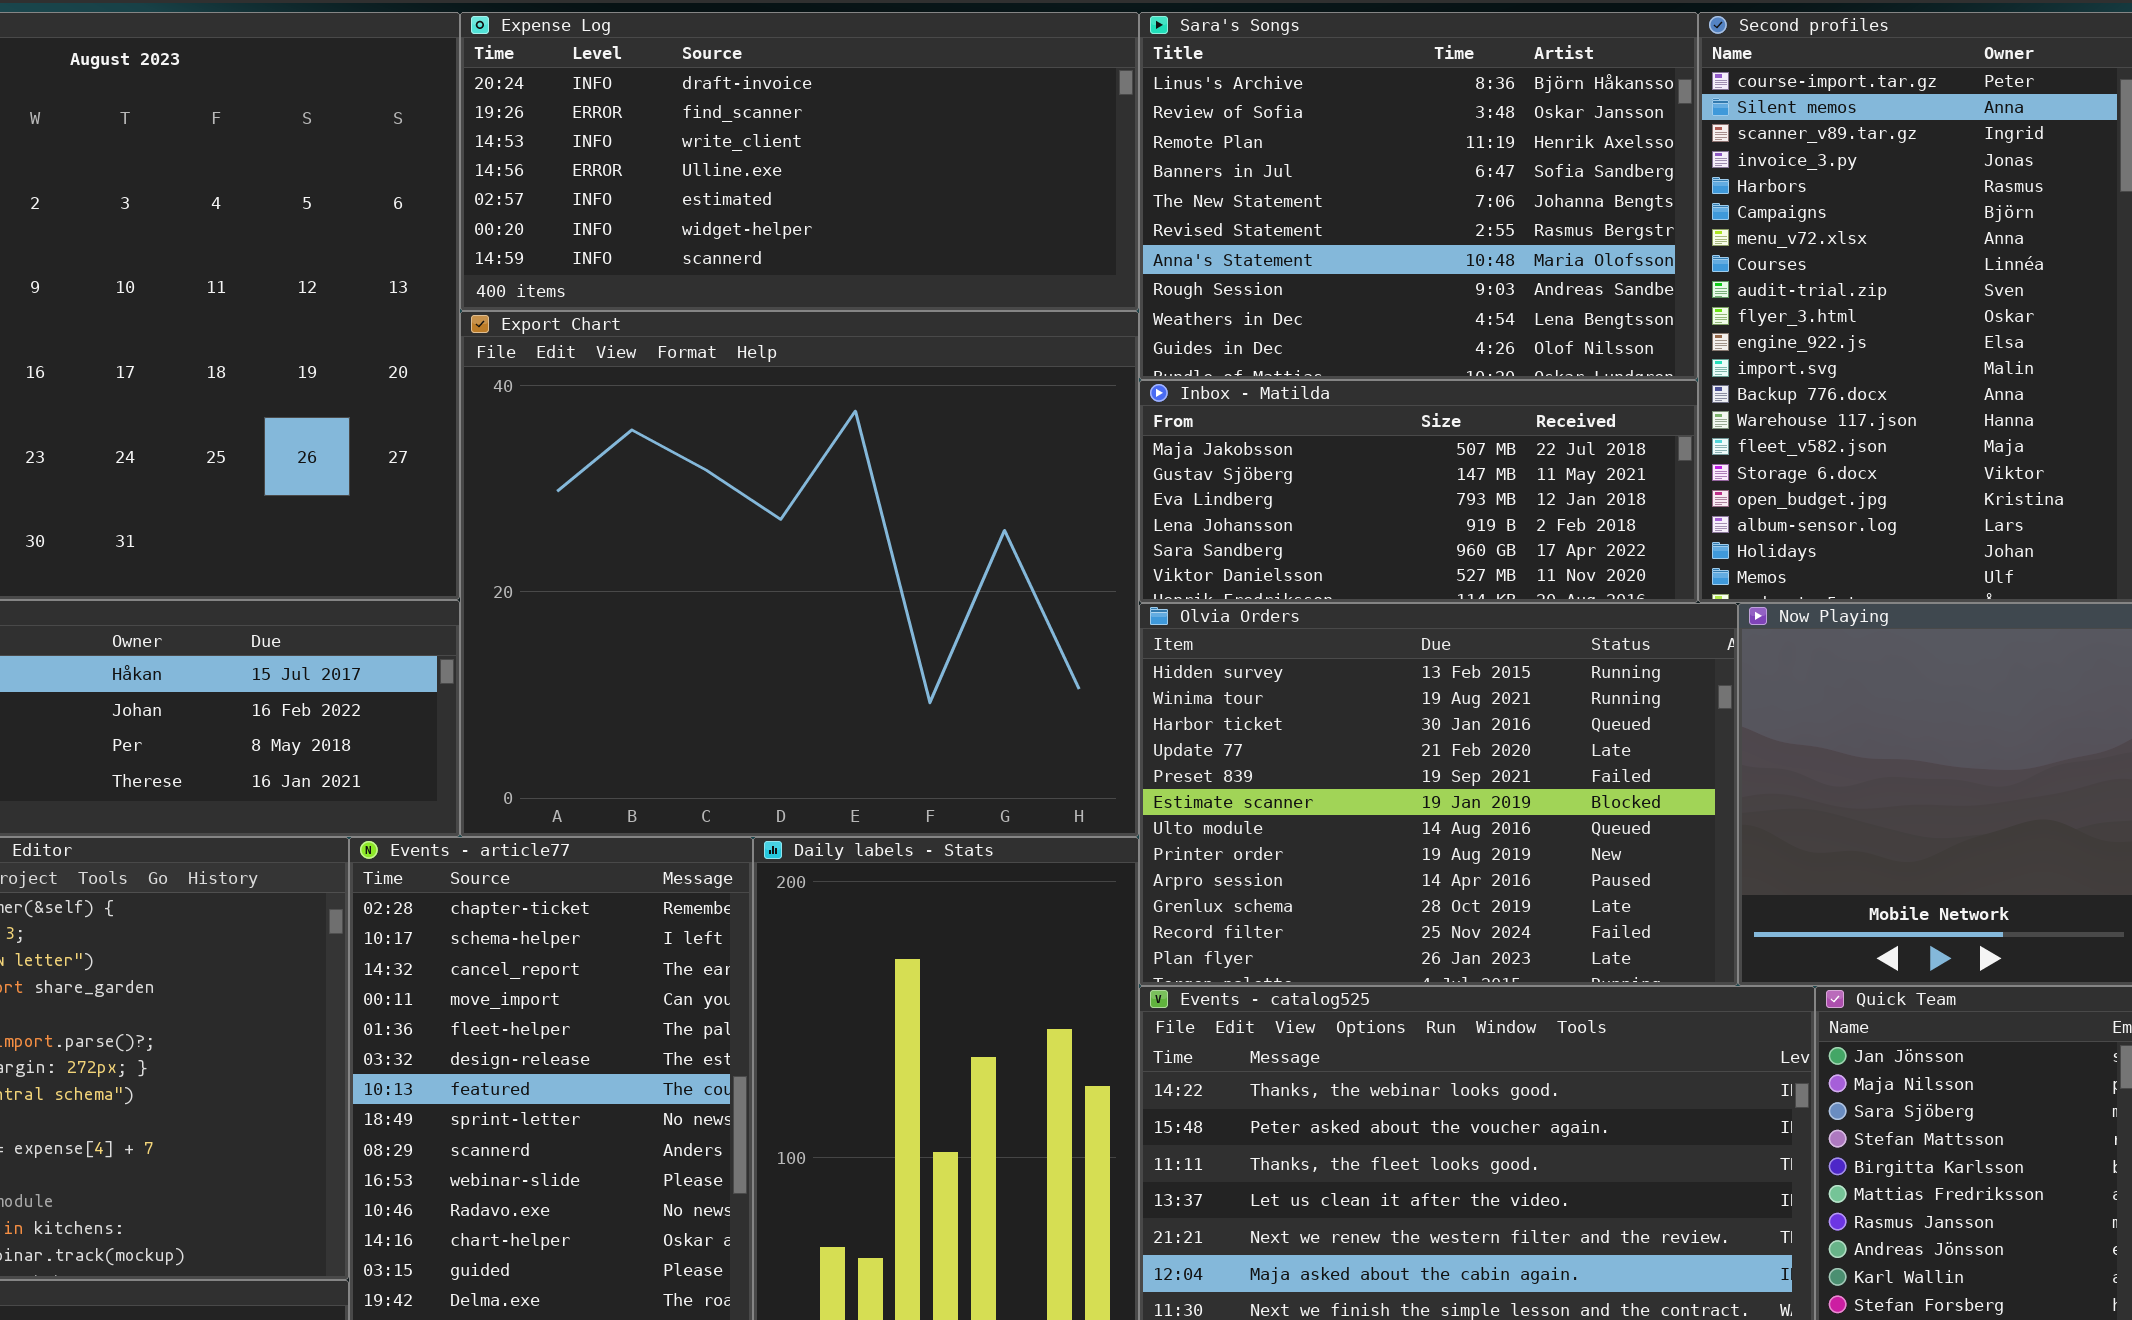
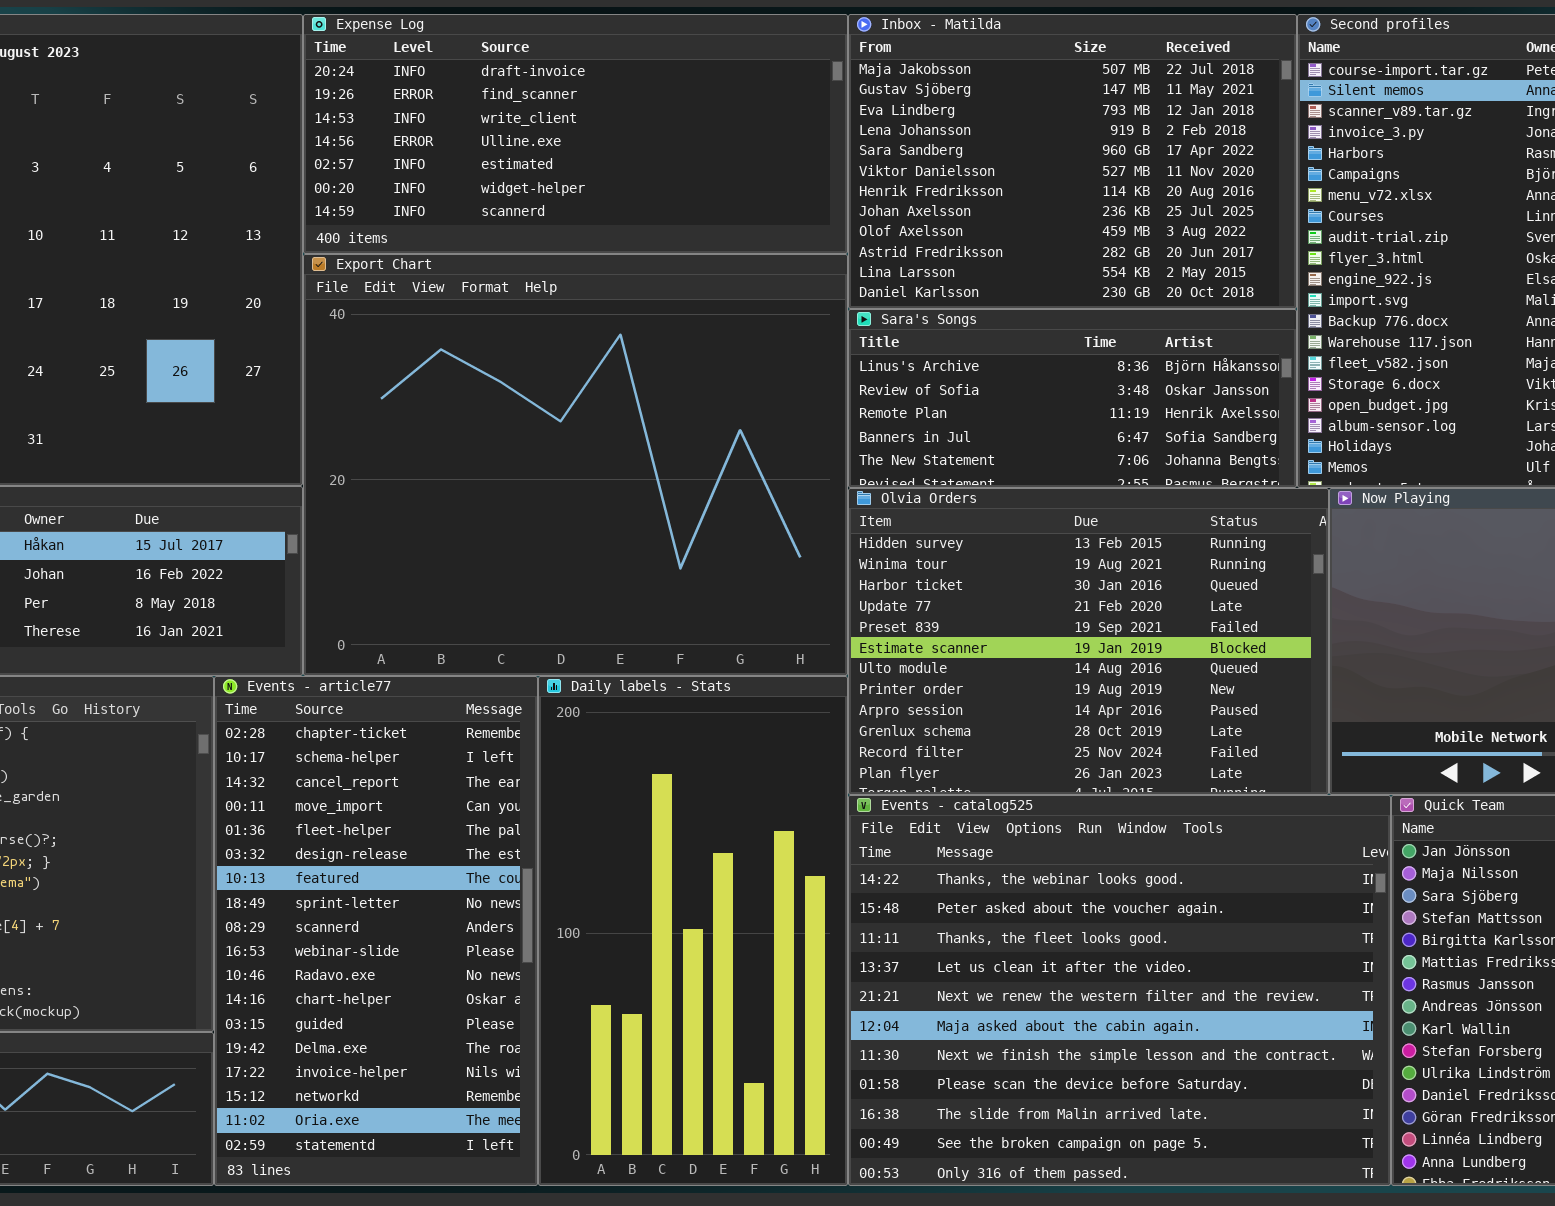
Sara's Songs: [1139,12,1698,380] -> [848,309,1297,488], moved, resized
Inbox - Matilda: [1139,380,1698,603] -> [848,14,1297,309], moved, resized

